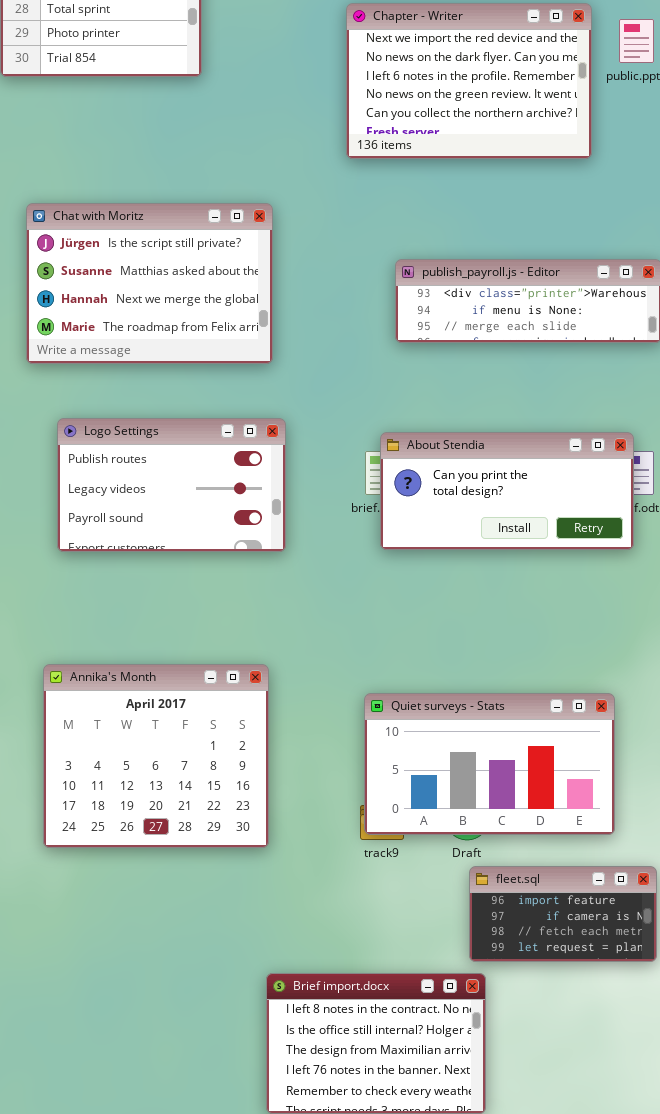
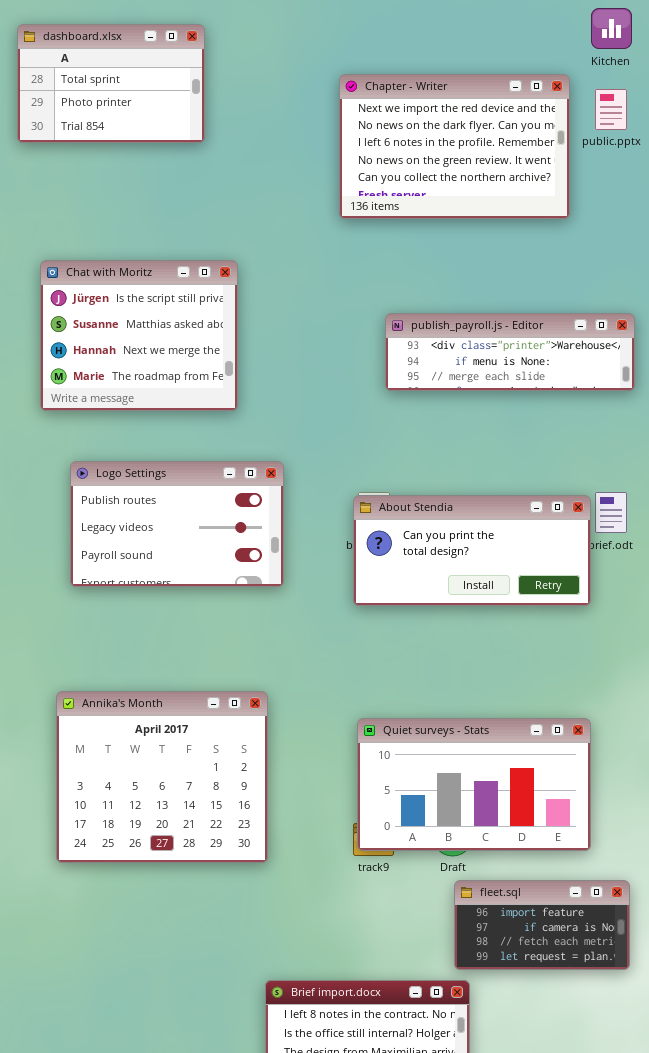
Chat with Moritz: [26,203,273,364] -> [40,260,238,411], resized
About Stendia: [380,432,634,550] -> [353,495,591,606], moved

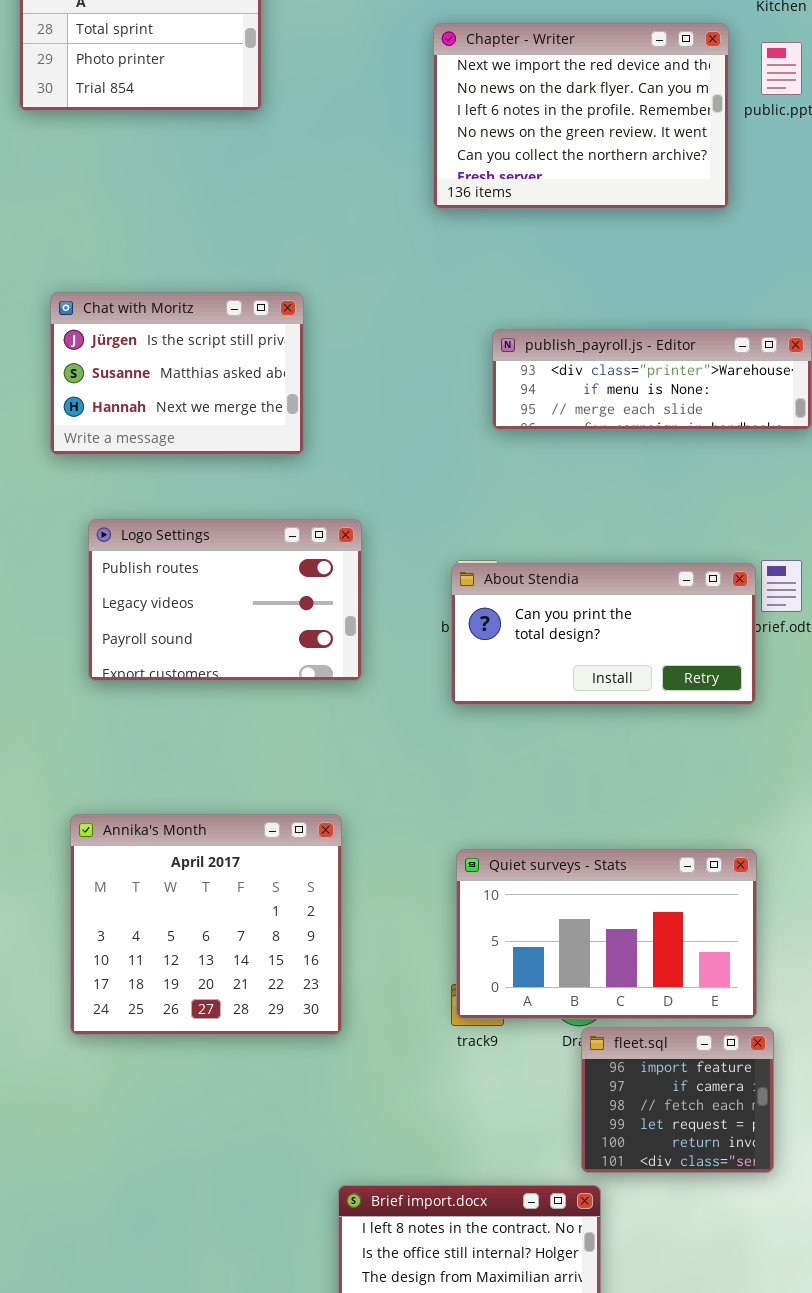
Chat with Moritz: [40,260,238,411] -> [50,292,304,455], resized
fleet.sql: [454,880,630,970] -> [581,1027,774,1173], resized

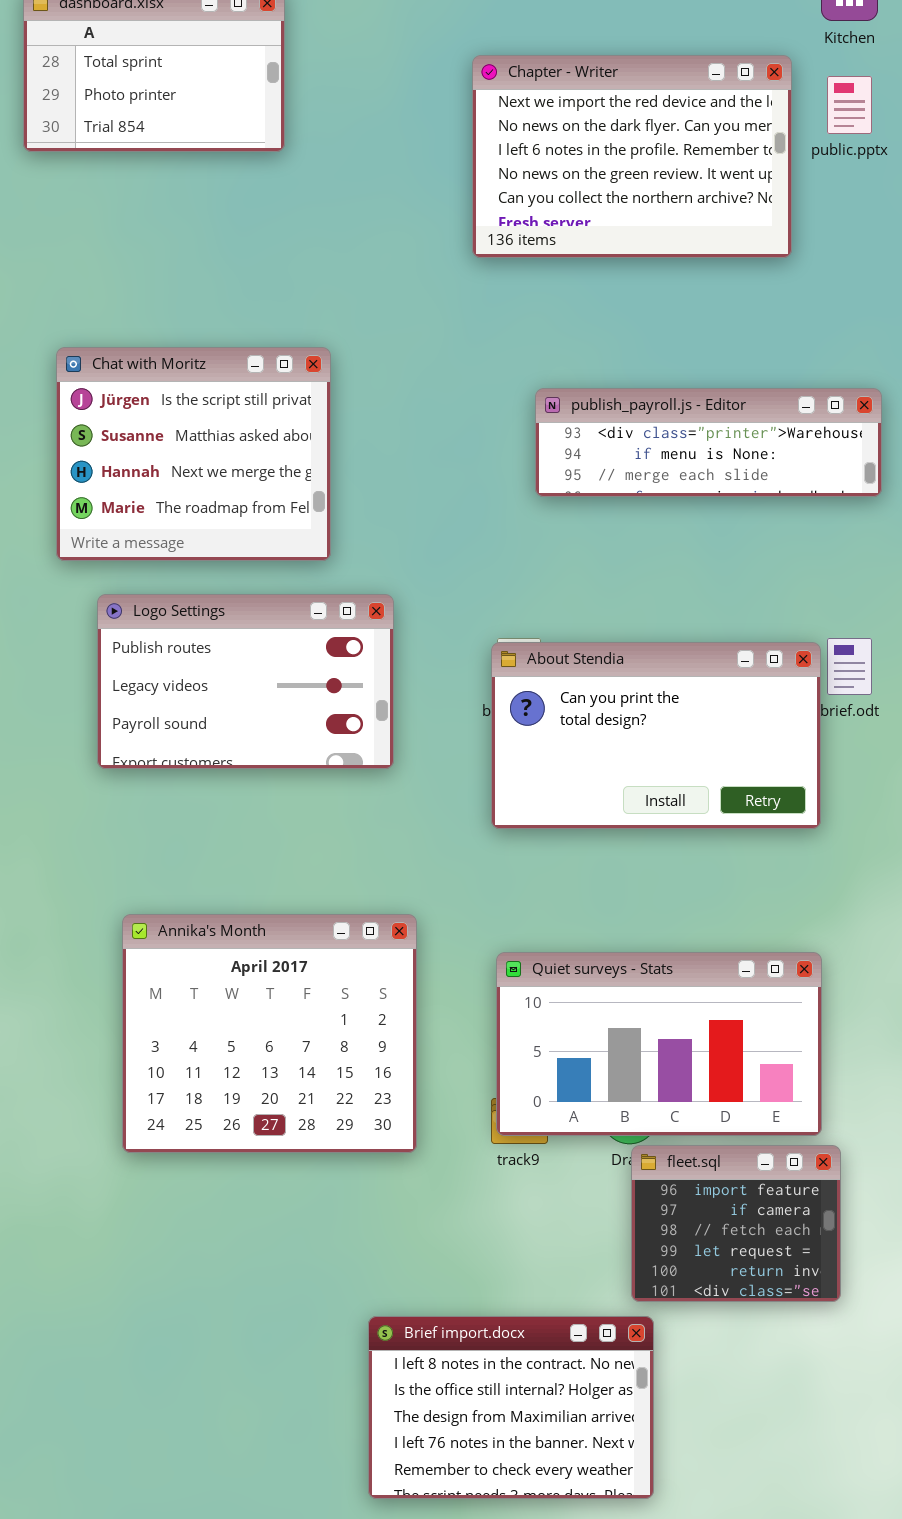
Chat with Moritz: [50,292,304,455] -> [56,347,331,561], resized
About Stendia: [451,563,756,705] -> [491,642,821,829], resized
Annika's Month: [70,814,342,1035] -> [122,914,417,1153], moved

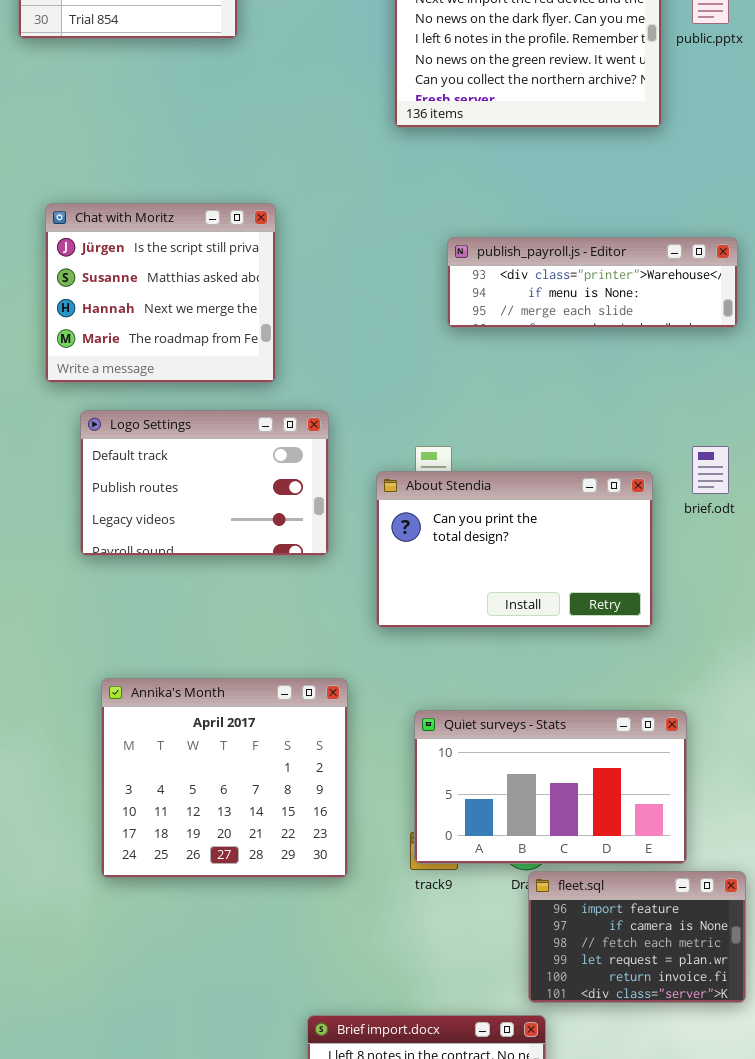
Logo Settings: [97,594,394,769] -> [80,410,329,556], scrolled up 1 row
About Stendia: [491,642,821,829] -> [376,471,653,628], moved
fleet.sql: [631,1145,841,1302] -> [528,871,746,1003], resized

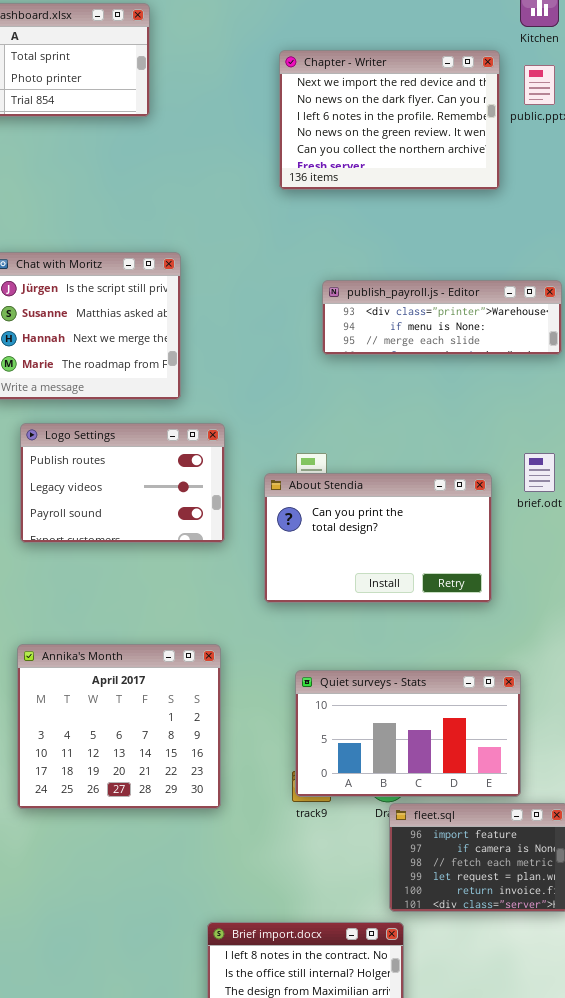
Logo Settings: [80,410,329,556] -> [20,423,225,543], scrolled down 1 row
Annika's Month: [101,678,348,878] -> [17,644,221,809], moved

